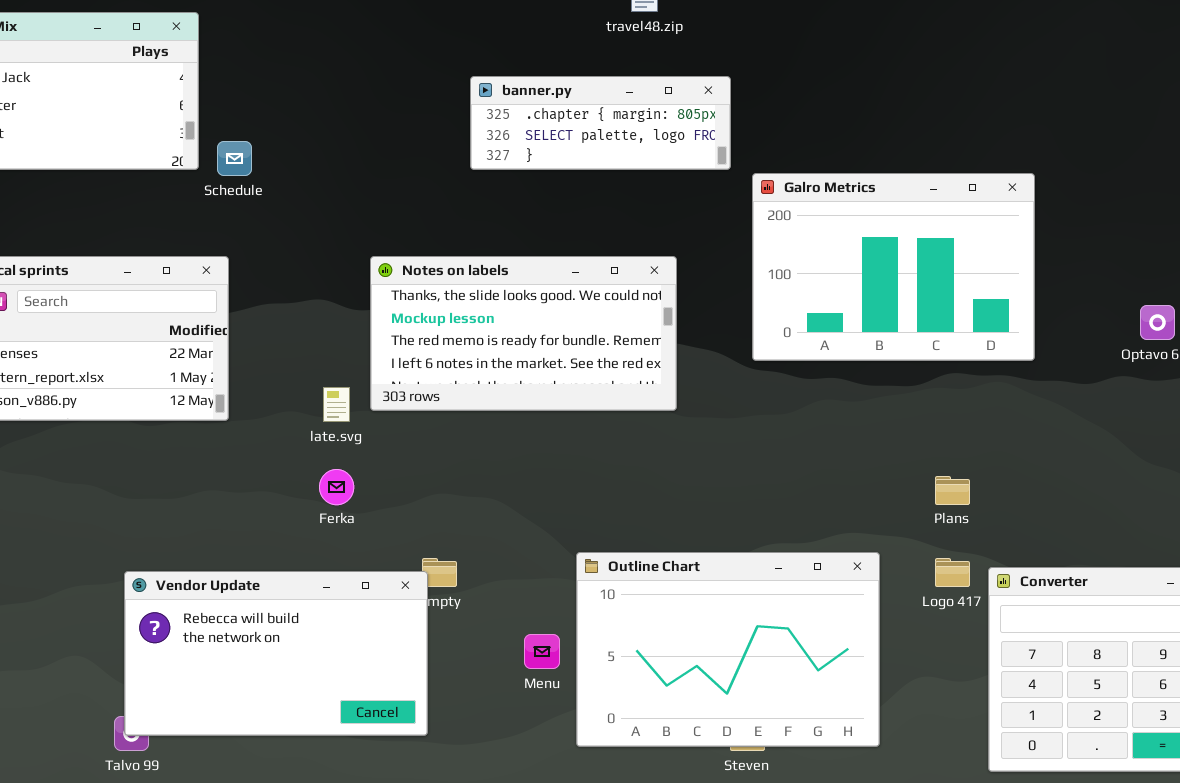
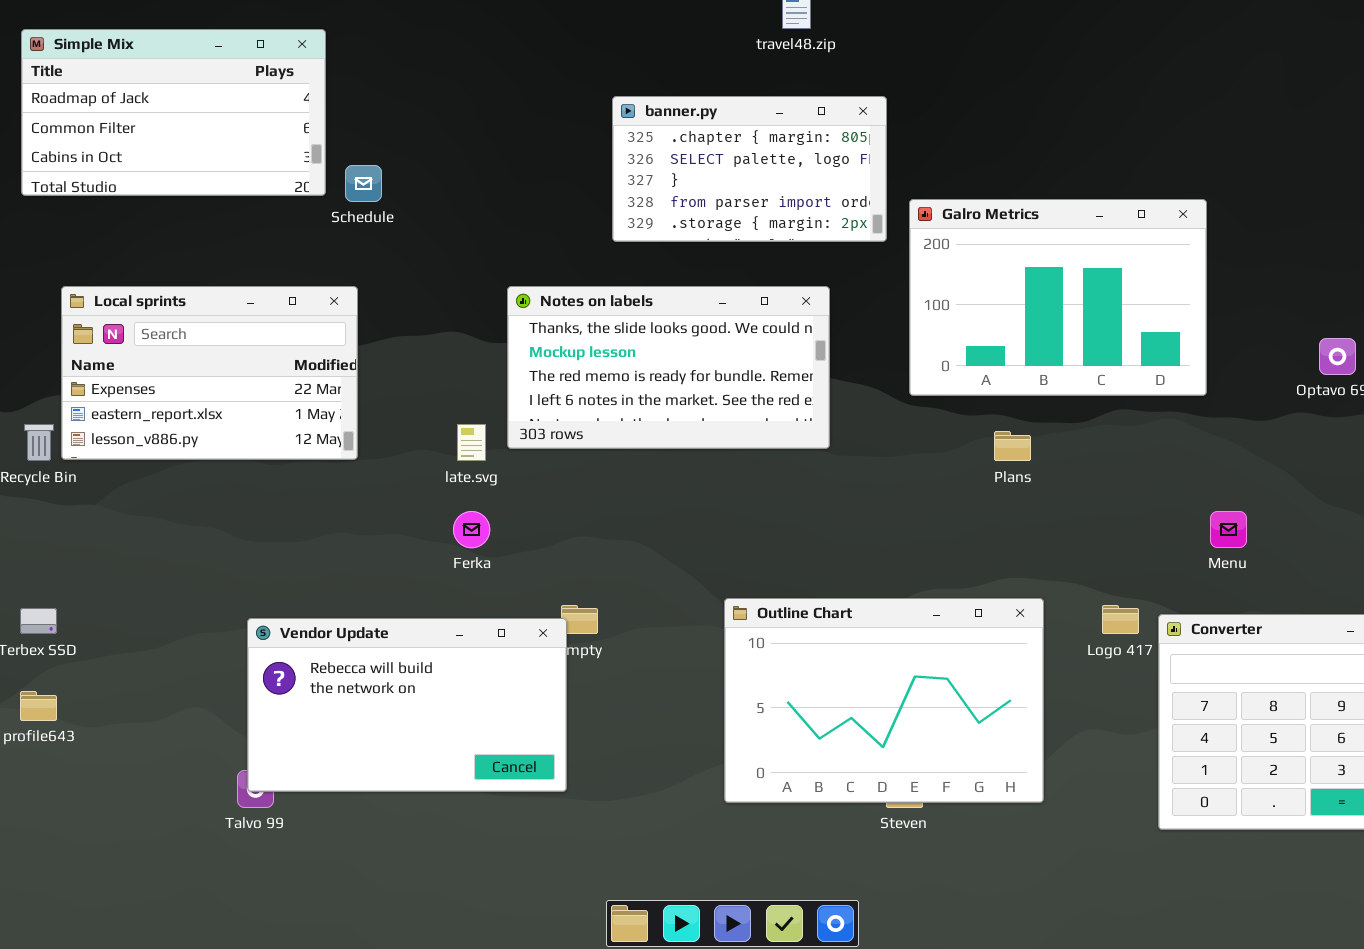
banner.py: [470,76,731,170] -> [612,96,887,242], resized
Plans: [935,476,970,505] -> [994,431,1031,461], moved
Menu: [524,634,560,669] -> [1210,511,1247,548], moved

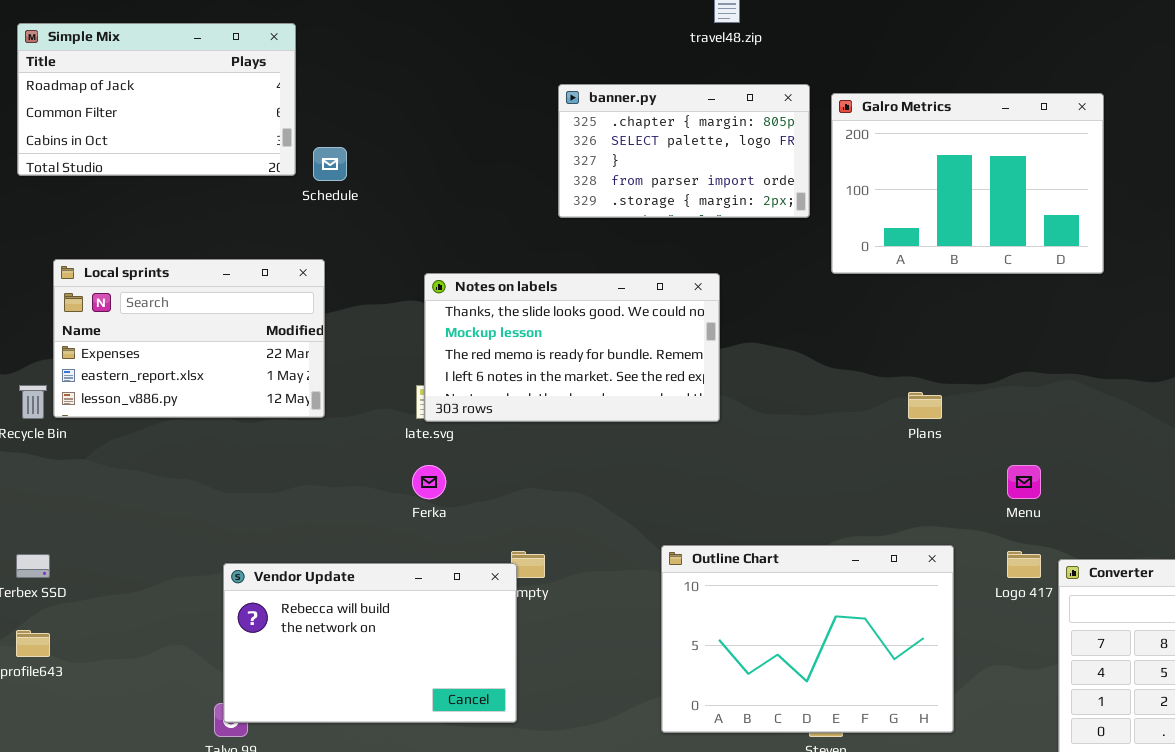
Galro Metrics: [909,199,1207,396] -> [831,93,1104,274], moved
Notes on labels: [507,286,830,449] -> [424,273,720,422], moved
Menu: [1210,511,1247,548] -> [1007,465,1041,499], moved

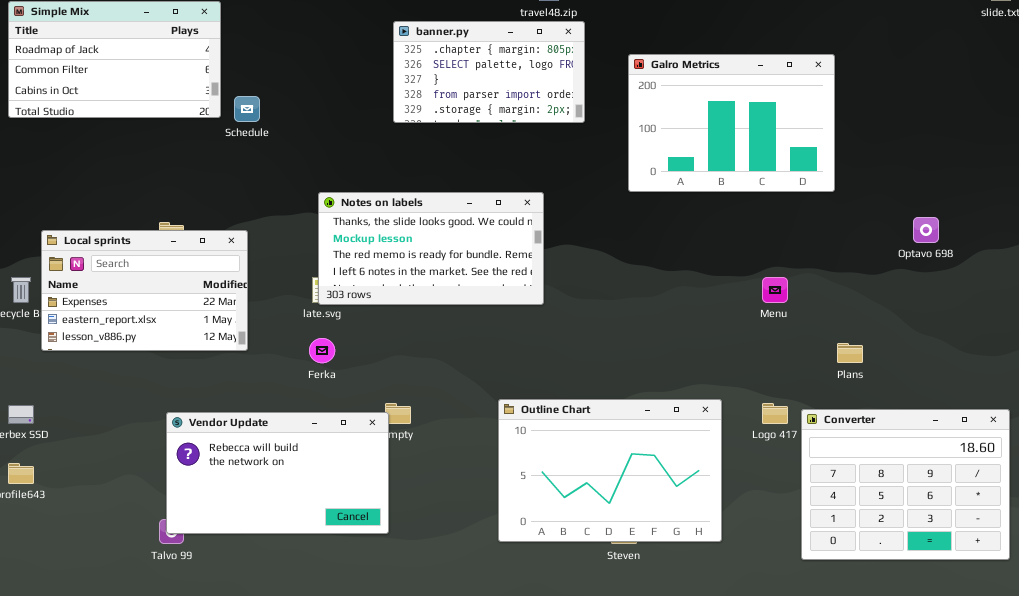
banner.py: [558,84,810,218] -> [393,21,585,123], moved
Local sprints: [53,259,325,418] -> [41,230,248,351], moved
Plans: [908,392,942,419] -> [837,343,863,363], moved
Menu: [1007,465,1041,499] -> [762,277,788,303], moved

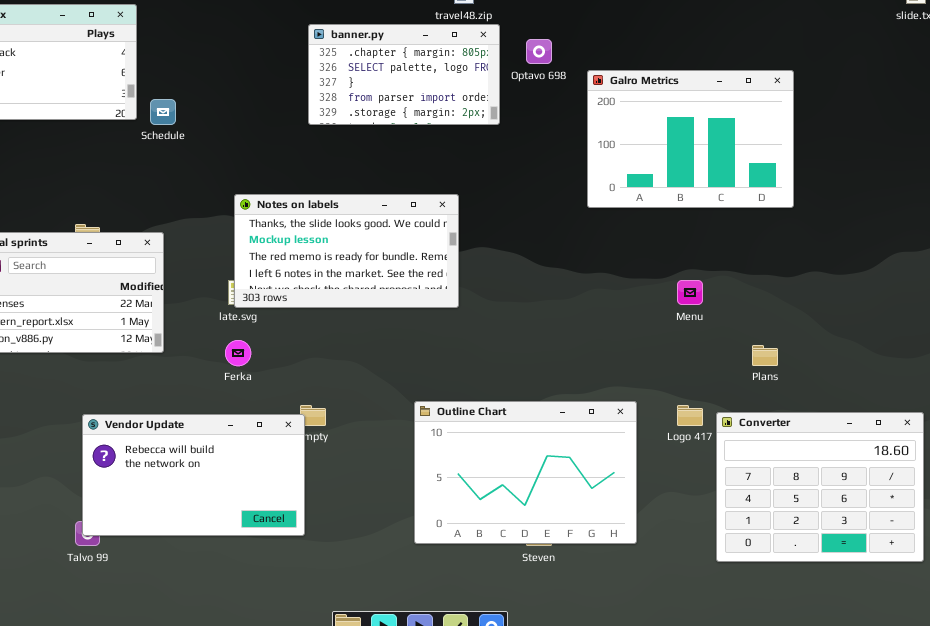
Galro Metrics: [628,54,835,192] -> [587,70,794,208], moved
Optavo 698: [913,217,939,243] -> [526,39,552,64], moved

